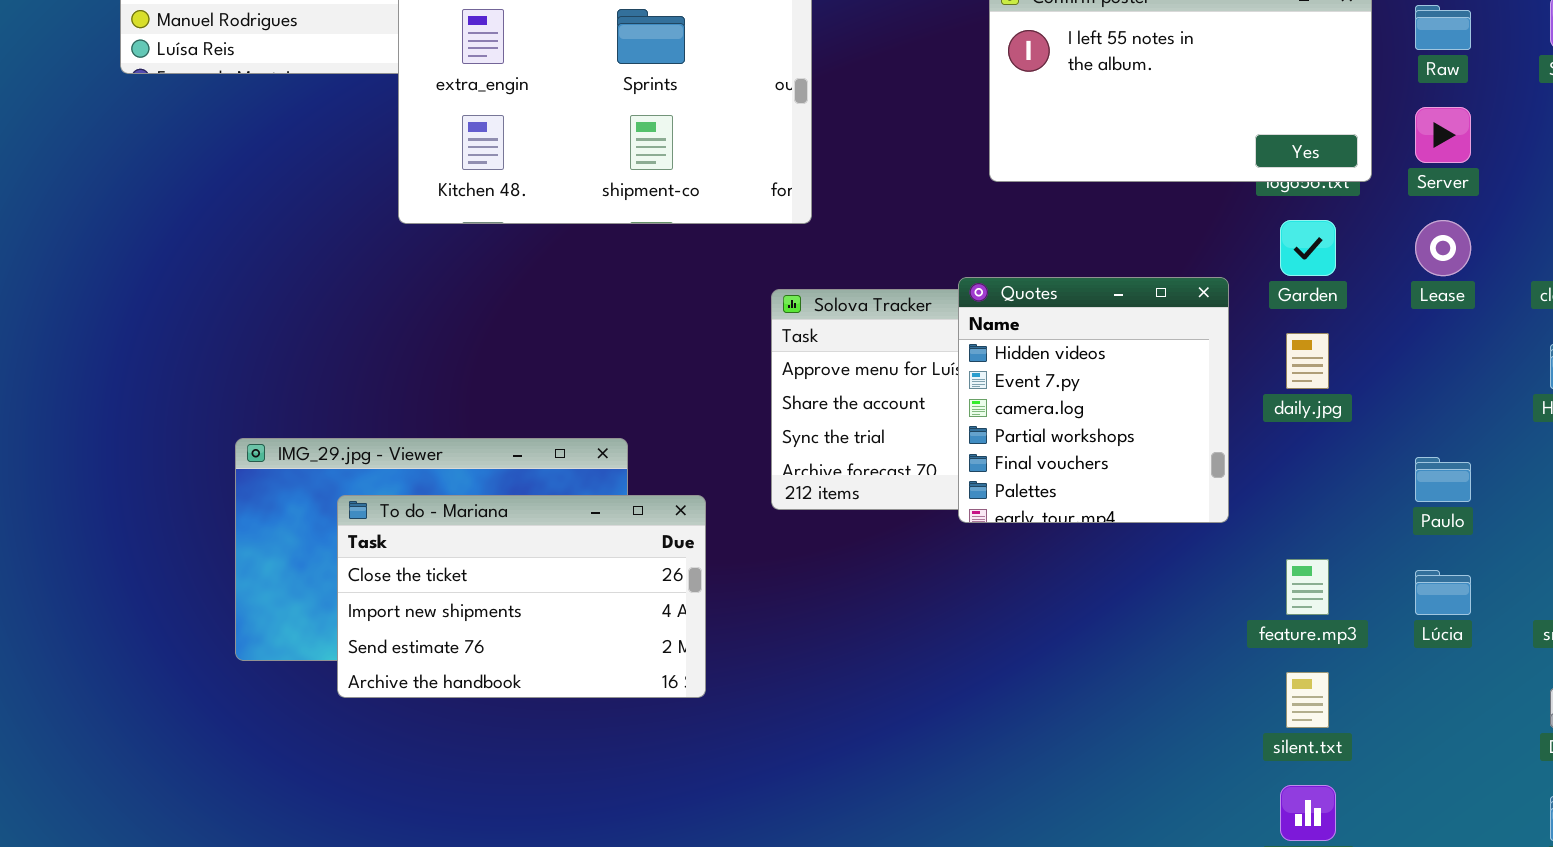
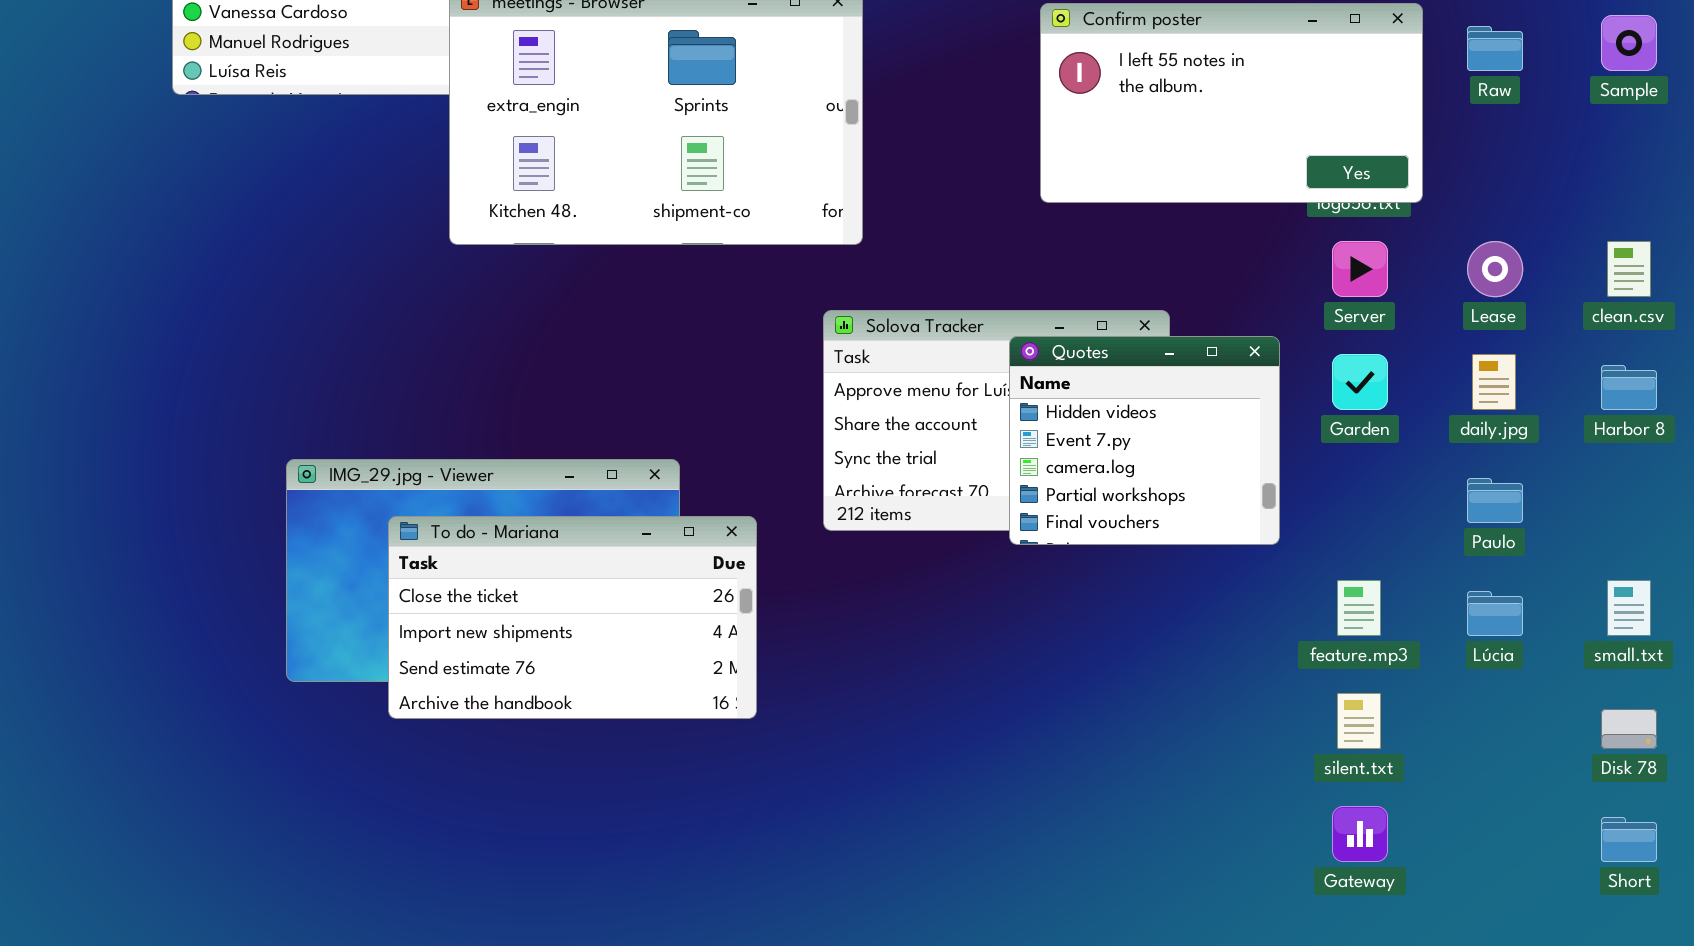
Server: [1415,107,1471,163] -> [1332,241,1388,297], moved
Garden: [1280,220,1336,276] -> [1332,354,1388,410], moved
Quotes: [958,277,1229,523] -> [1009,336,1280,545], resized
daily.jpg: [1286,333,1329,389] -> [1472,354,1516,410], moved

